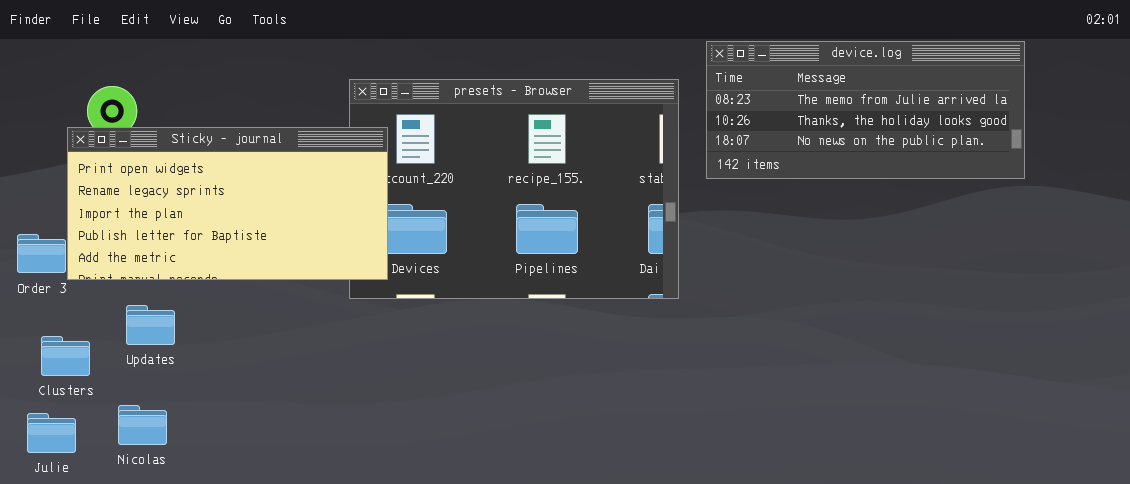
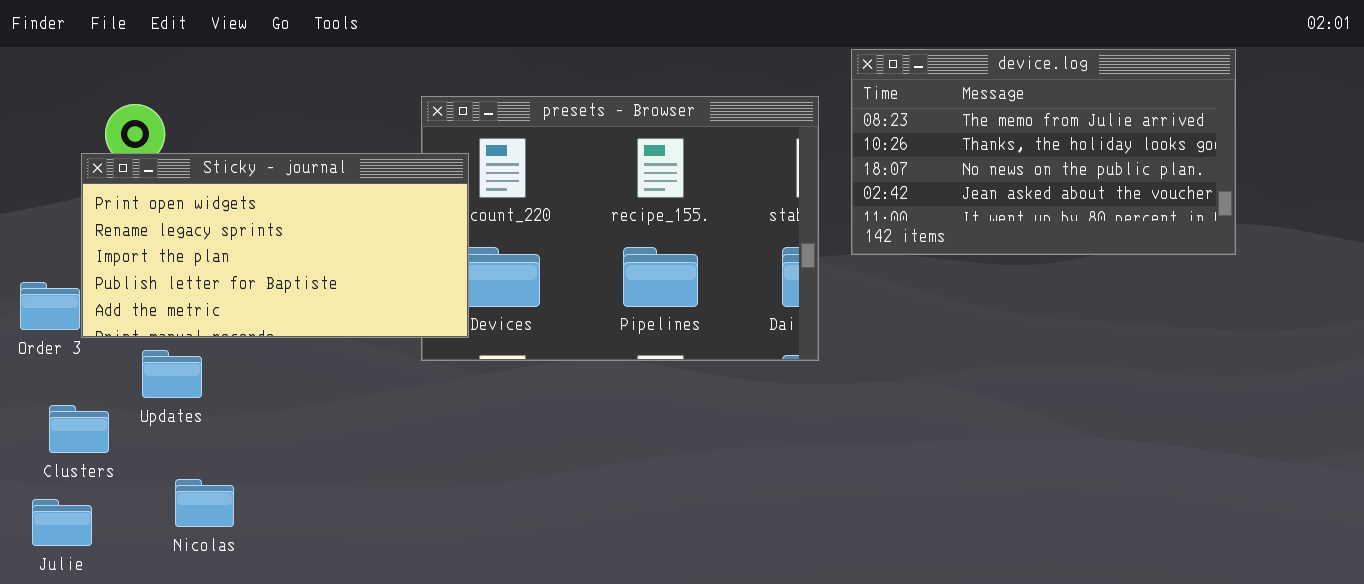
device.log: [706,41,1025,179] -> [851,49,1236,255], resized
Updates: [126,305,175,345] -> [142,350,202,398], moved
Nicolas: [118,405,167,445] -> [175,479,234,527], moved

